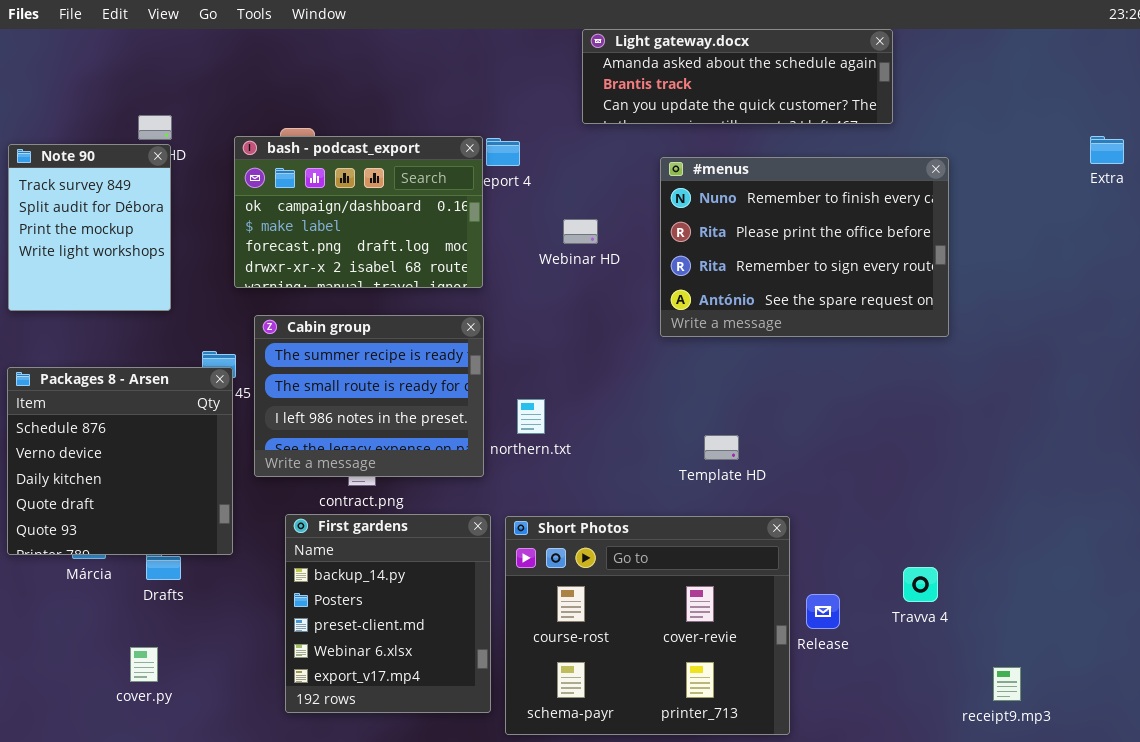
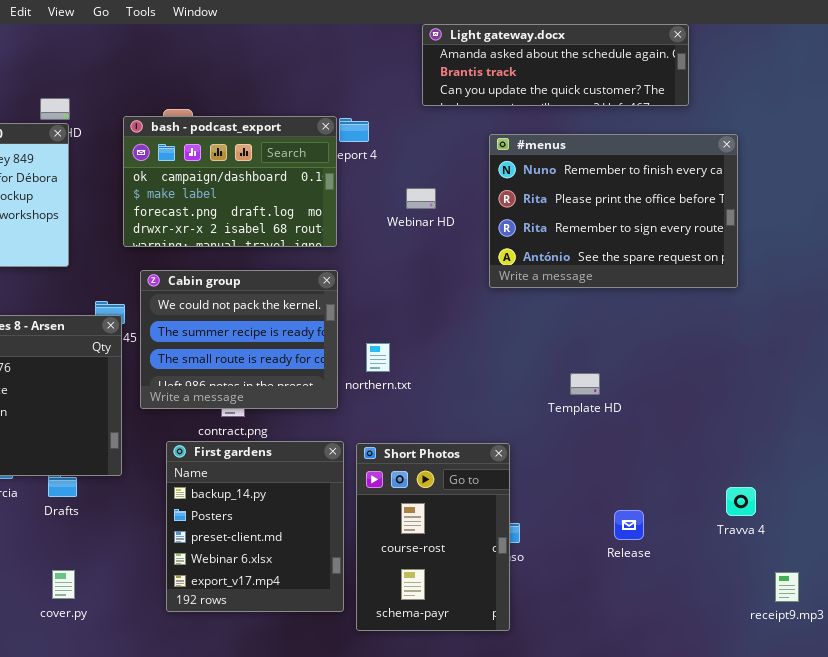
Cabin group: [254,315,484,477] -> [140,270,338,409], scrolled up 1 row
Template HD: [704,435,739,460] -> [570,373,600,395], moved
Short Photos: [505,516,790,735] -> [356,443,510,631], resized
Travva 4: [903,567,938,602] -> [726,487,756,516], moved
cover.py: [130,647,158,682] -> [52,570,75,599], moved

